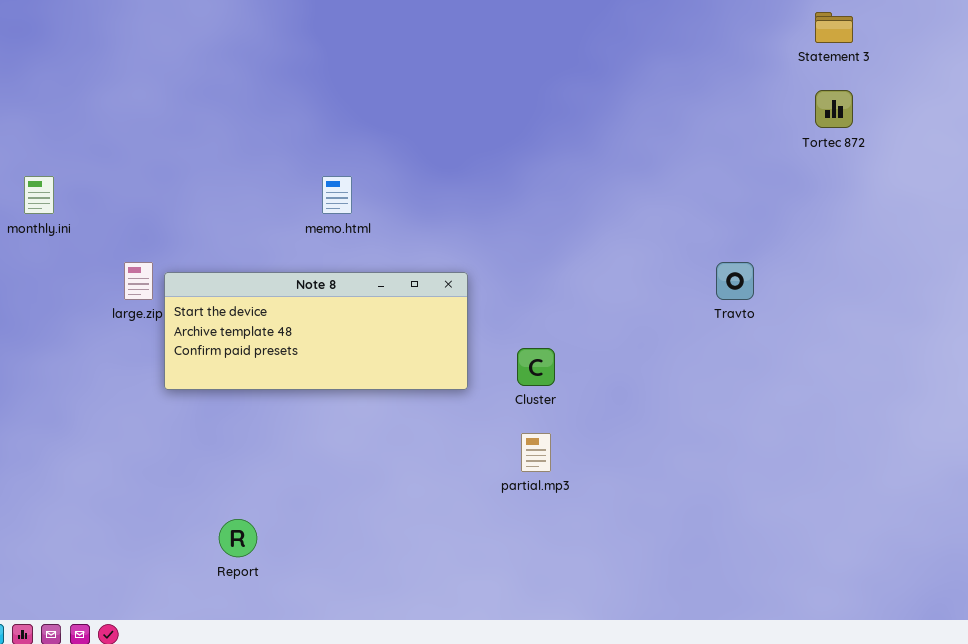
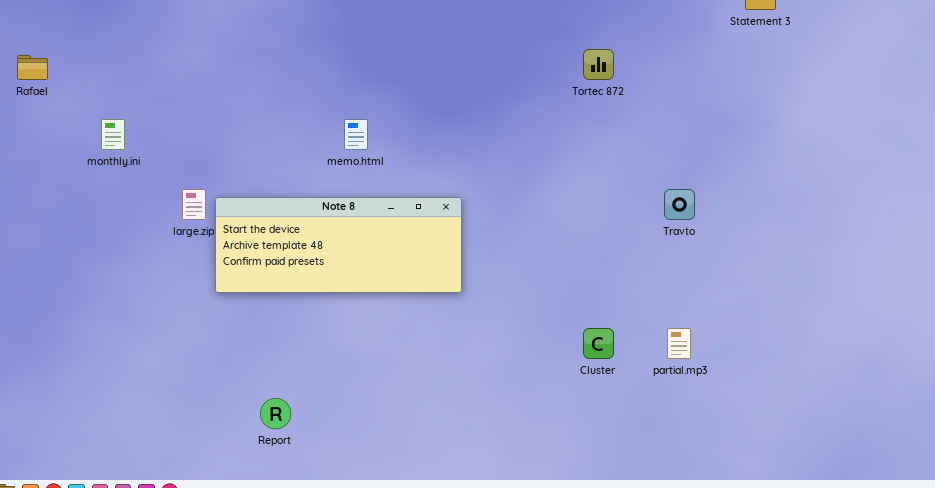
Tortec 872: [815,90,853,128] -> [583,49,614,80], moved
Cluster: [517,348,555,386] -> [583,328,614,359], moved
partial.mp3: [521,433,551,472] -> [667,328,691,359], moved

